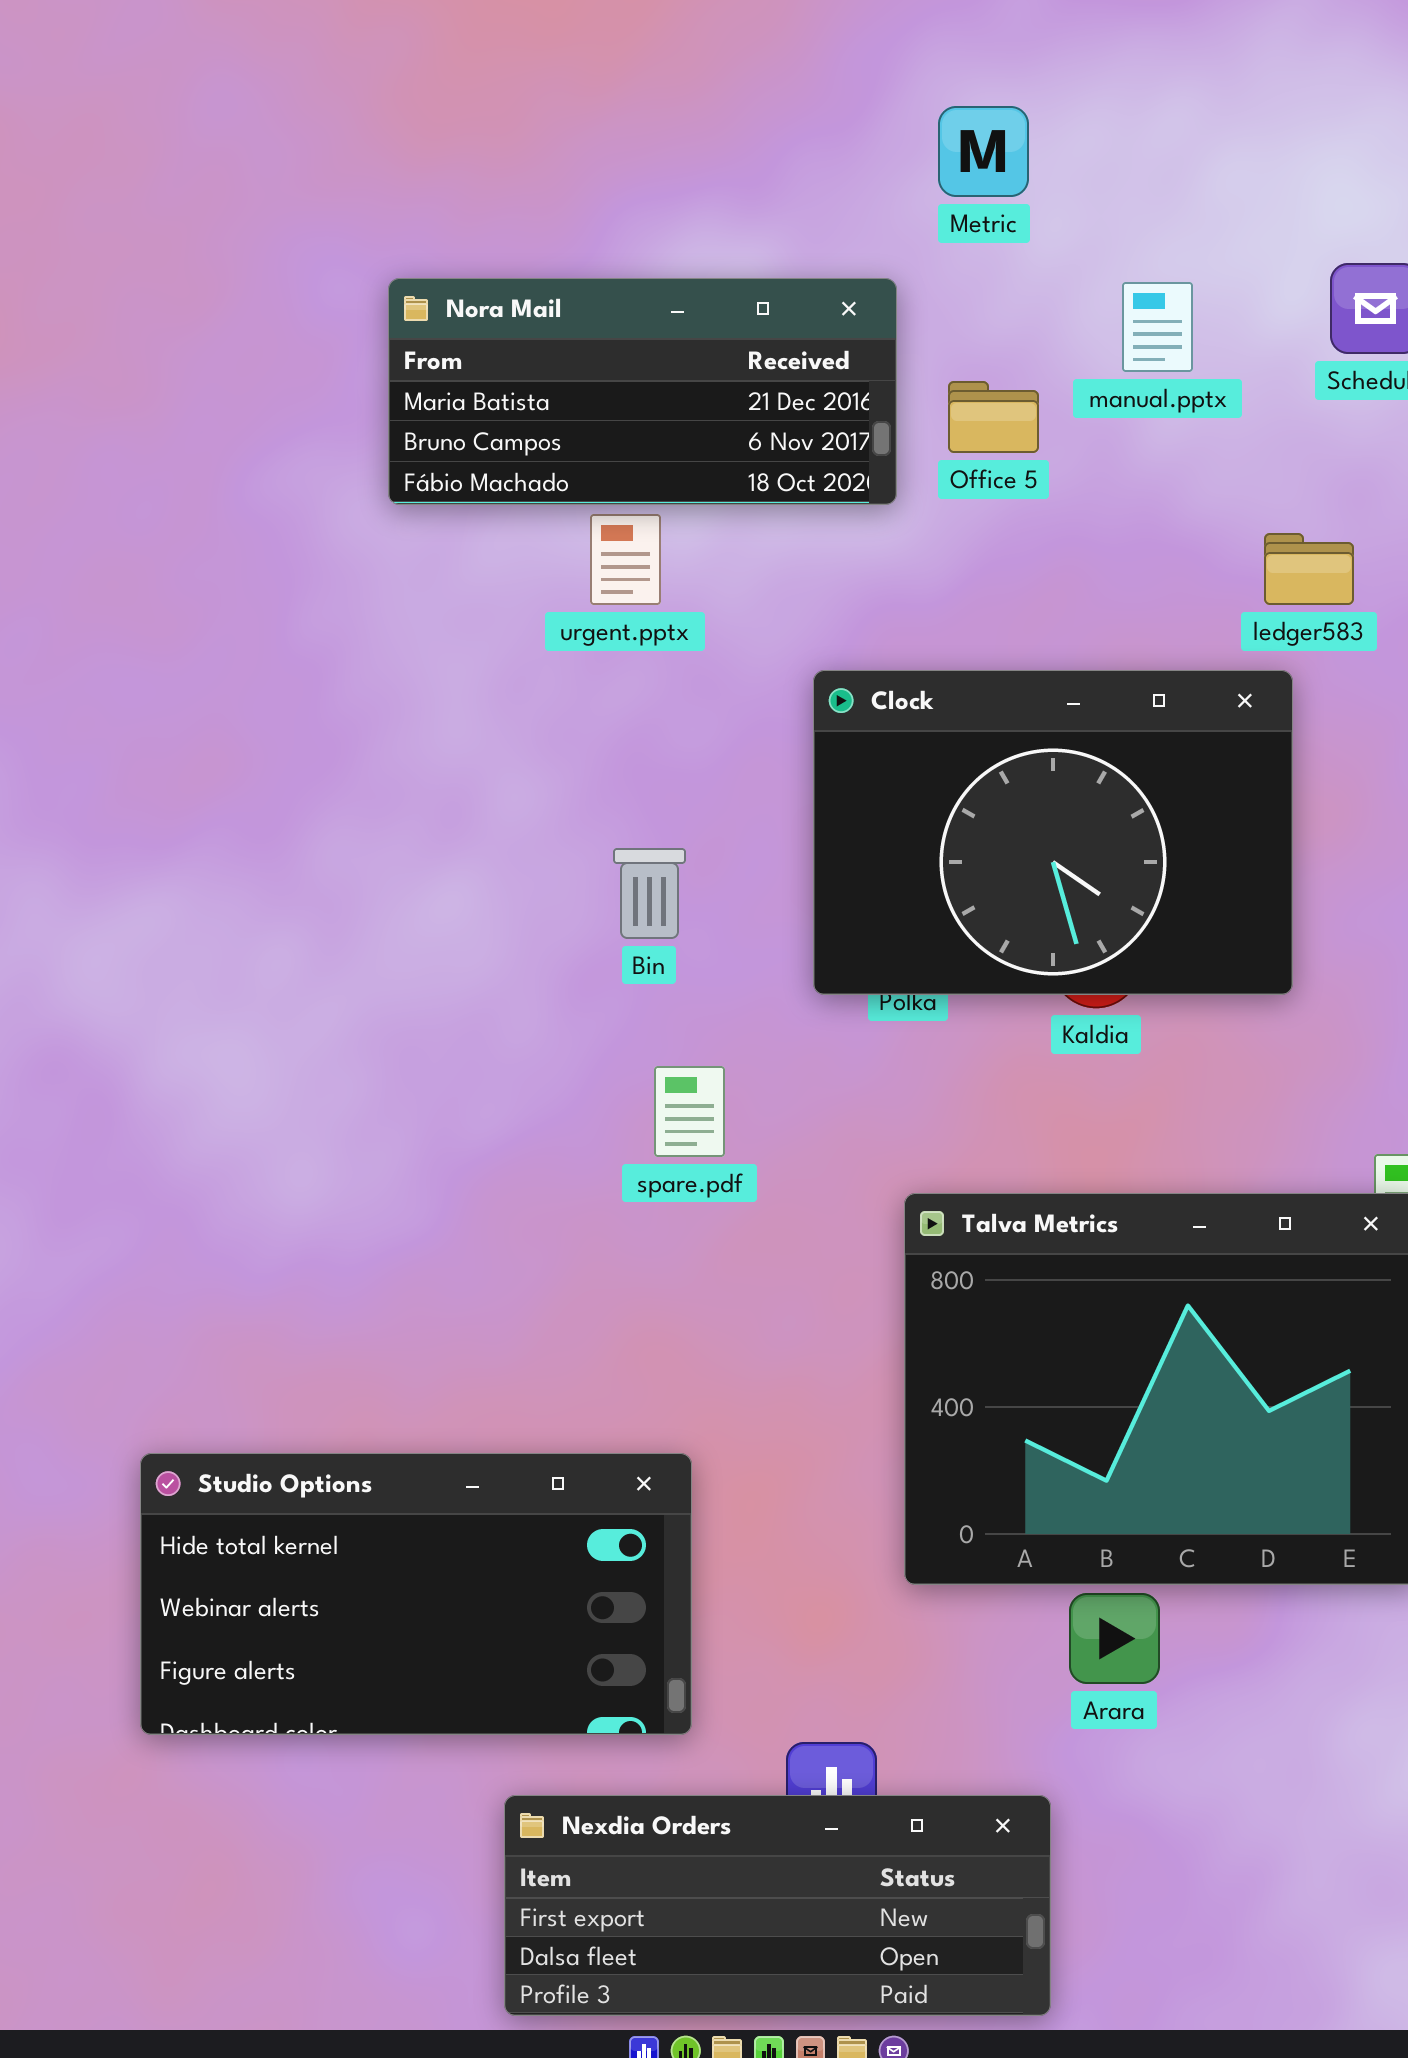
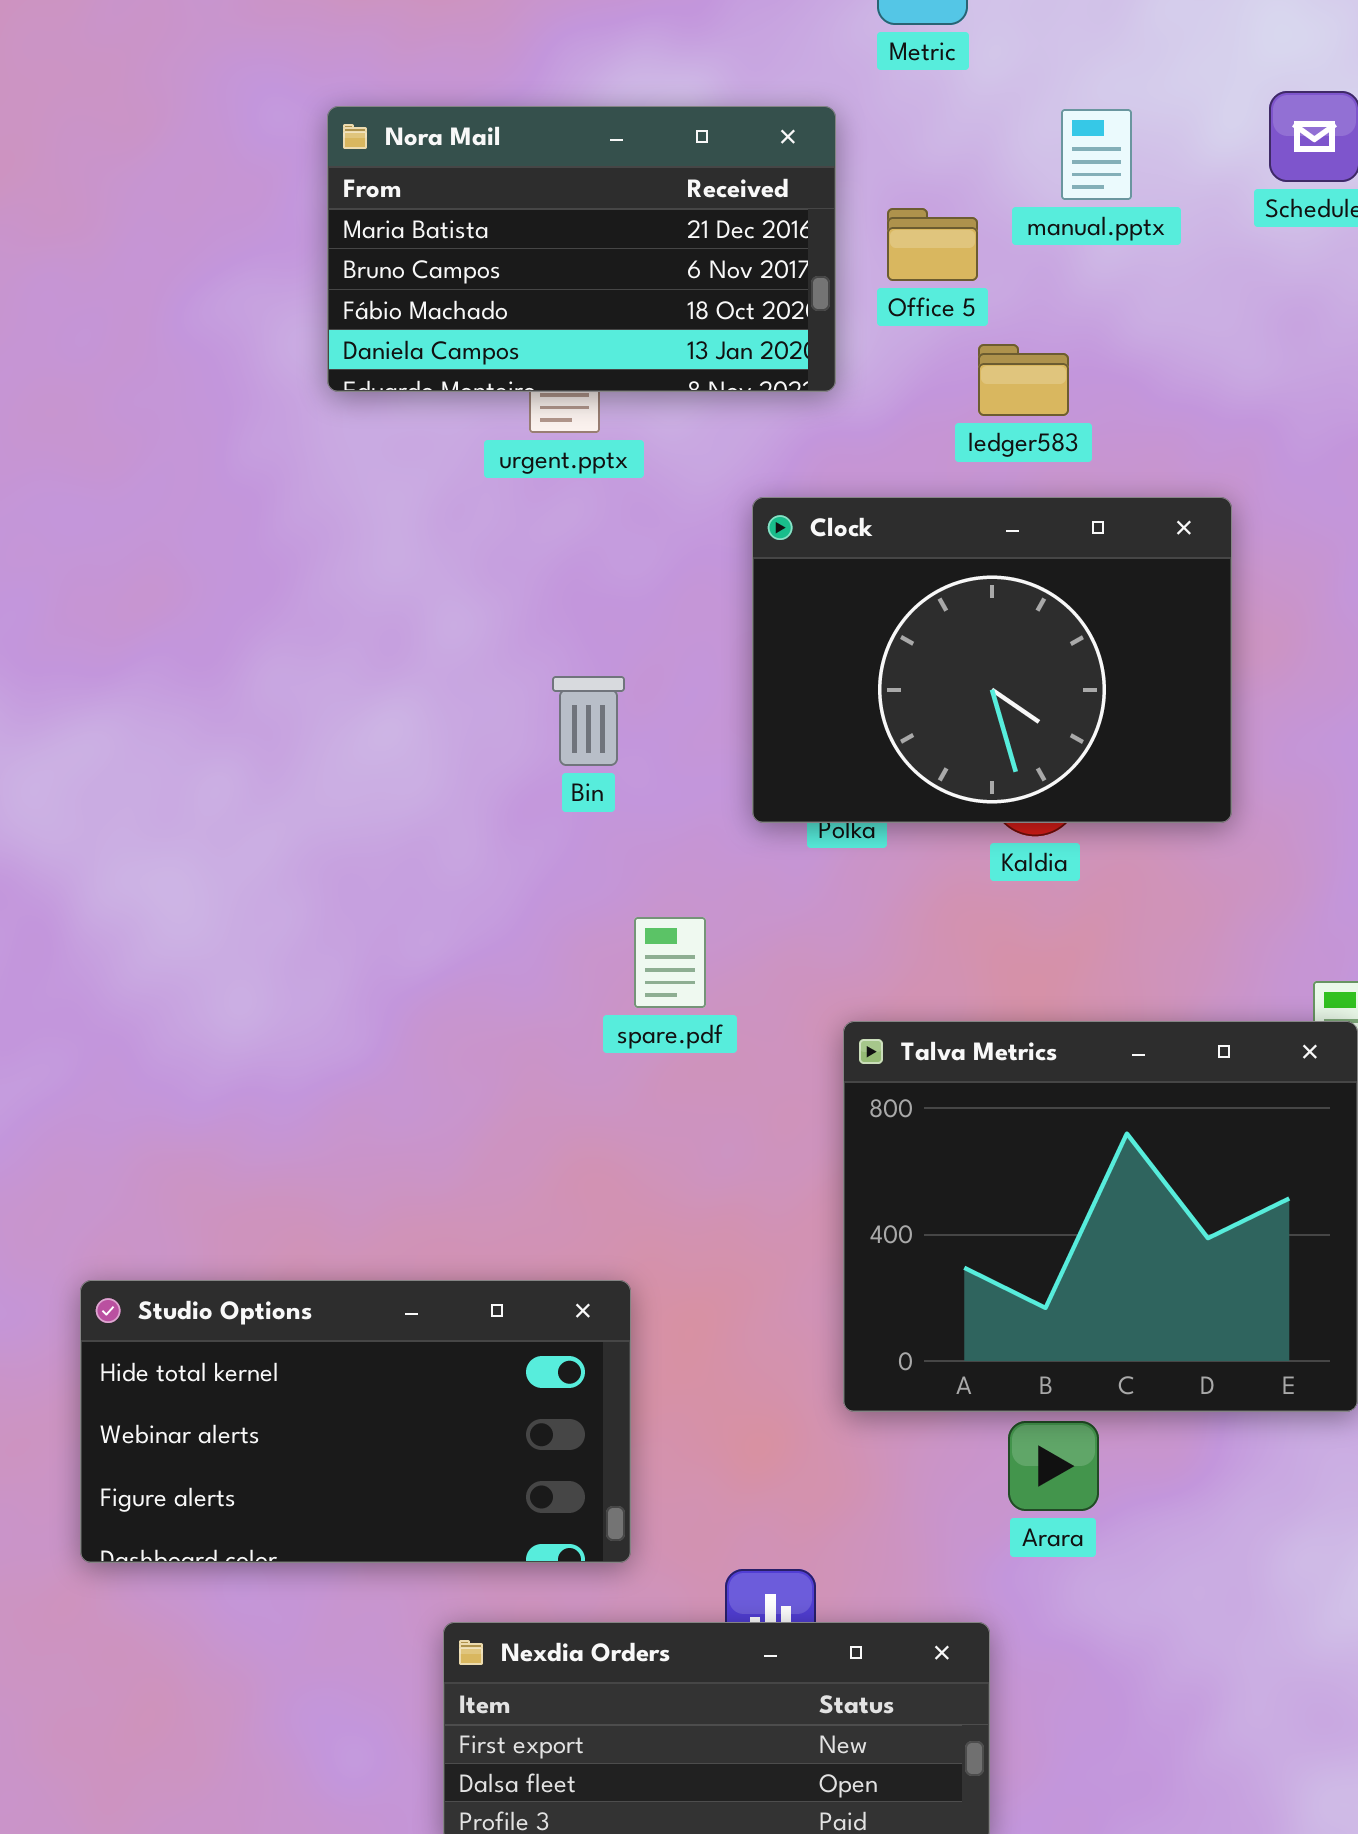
Nora Mail: [388,278,897,505] -> [327,106,836,392], resized
ledger583: [1264,533,1354,605] -> [978,344,1069,416], moved
spare.pdf: [654,1066,725,1157] -> [634,917,706,1008], moved

